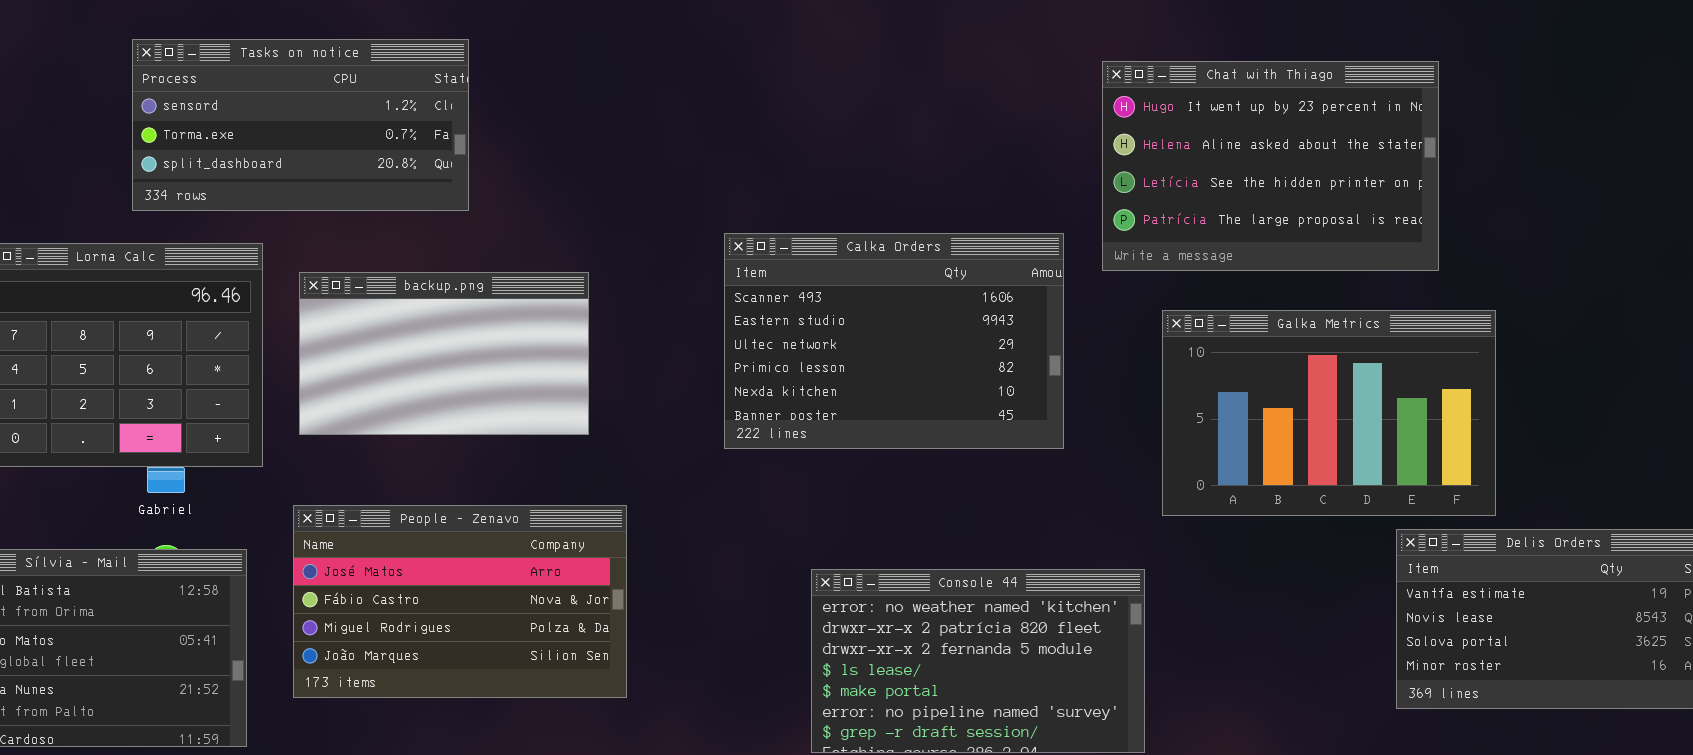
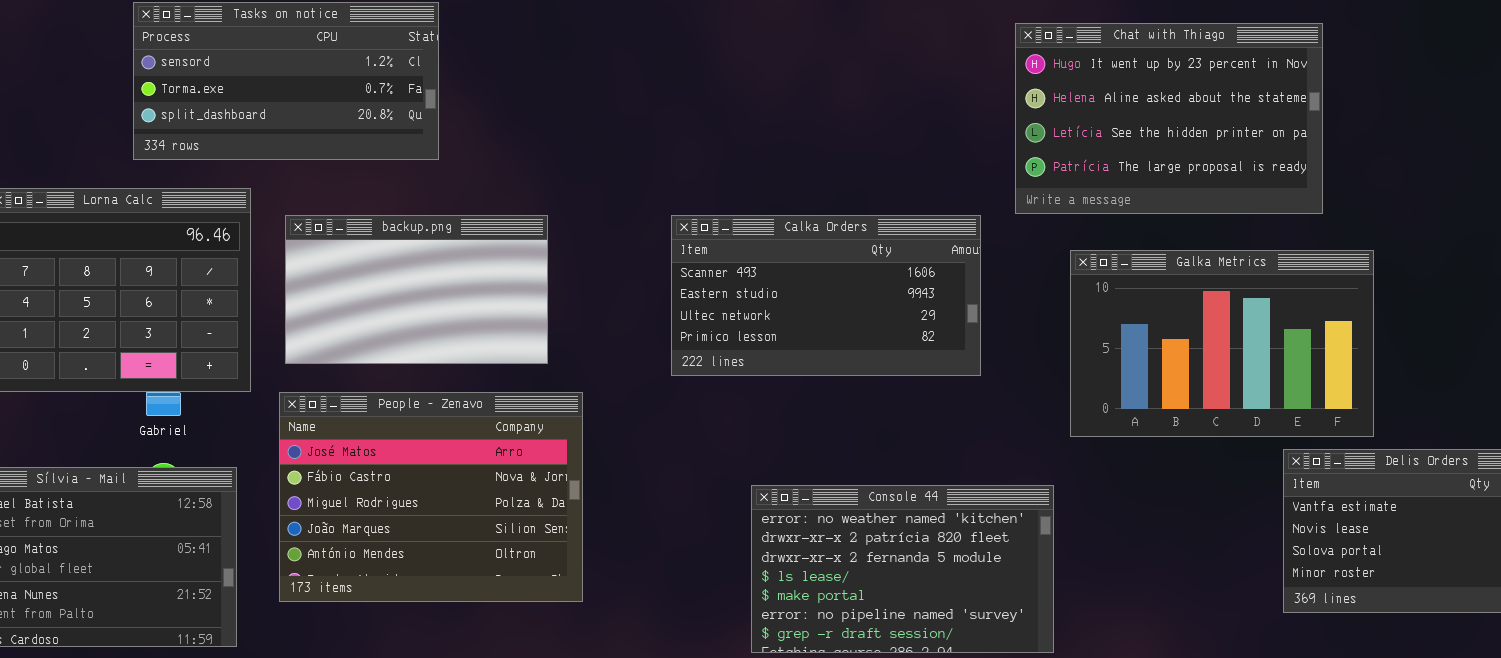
Calka Orders: [724,233,1064,449] -> [671,215,981,376], resized
People - Zenavo: [293,505,627,698] -> [279,392,583,602], resized

